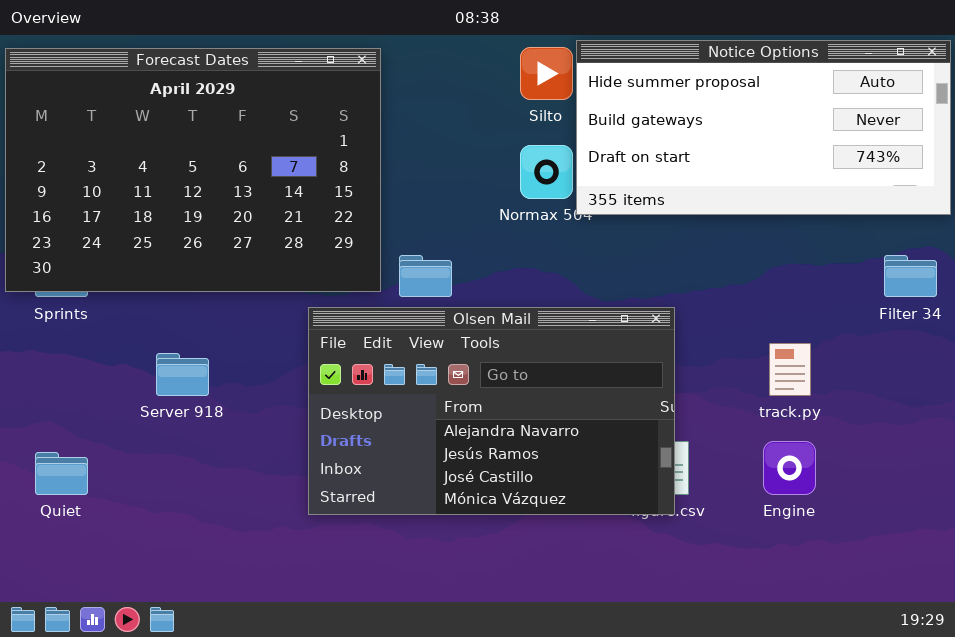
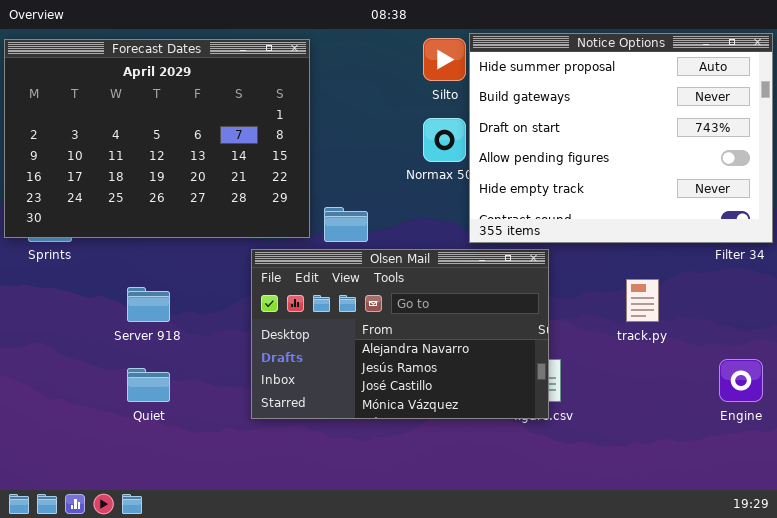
Notice Options: [576,40,951,215] -> [469,33,773,243], resized
Engine: [763,441,816,495] -> [719,359,763,402], moved
Quiet: [35,452,88,495] -> [127,368,170,402], moved

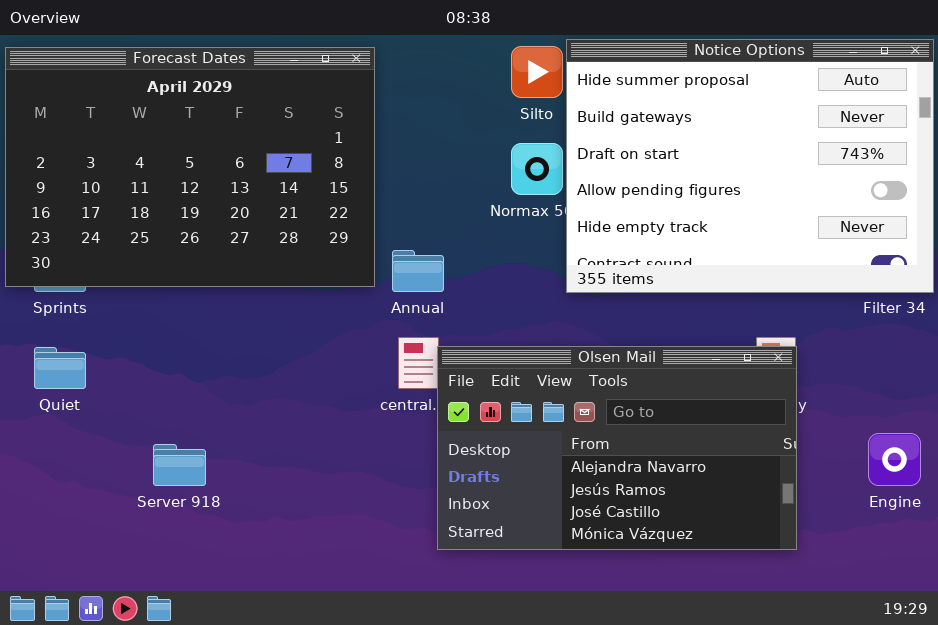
Olsen Mail: [251,249,549,419] -> [437,346,797,550], moved
Server 918: [127,287,170,322] -> [153,444,206,486], moved
Quiet: [127,368,170,402] -> [34,347,86,389], moved

